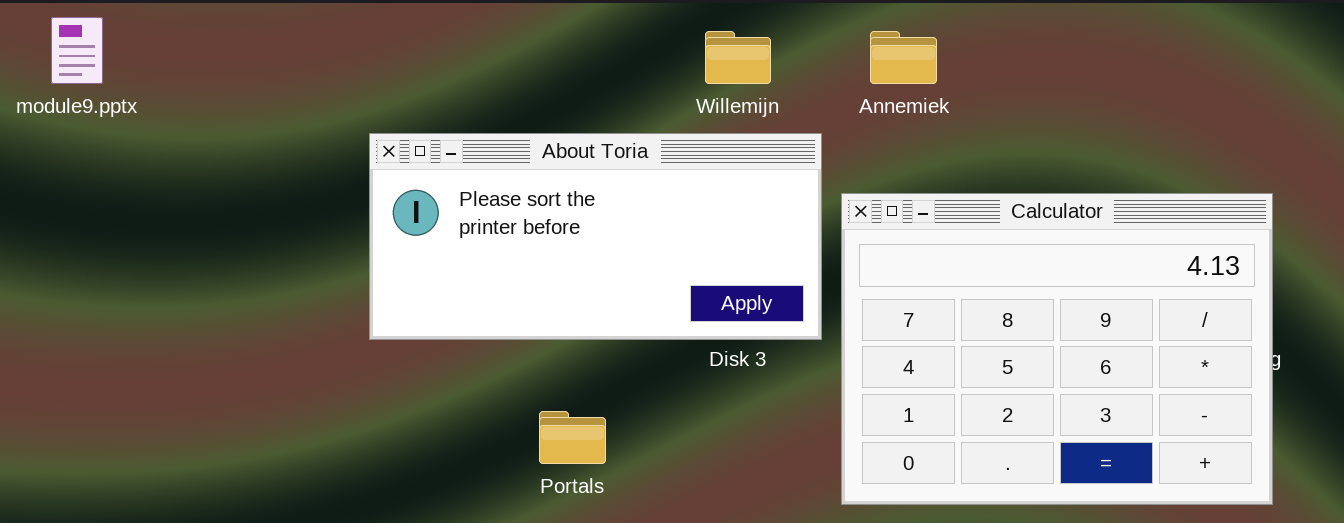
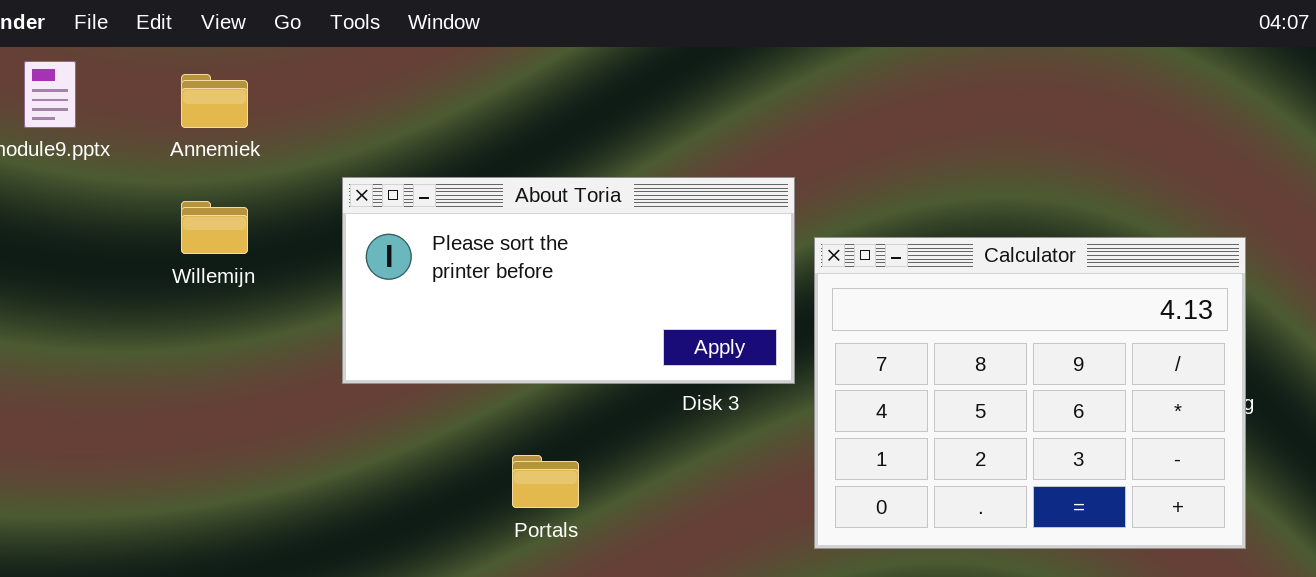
Willemijn: [705,31,771,84] -> [181,201,248,254], moved
Annemiek: [870,31,937,84] -> [181,74,248,128], moved

